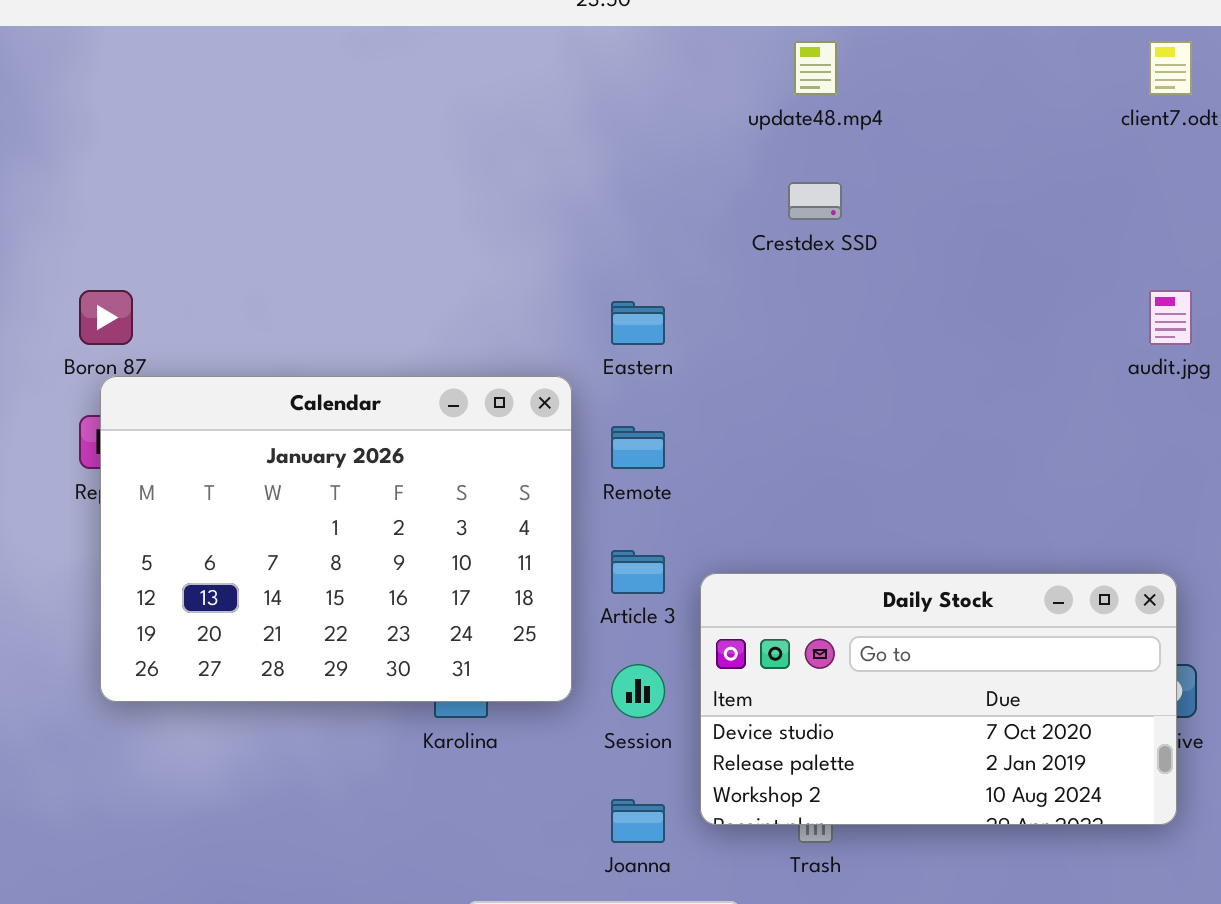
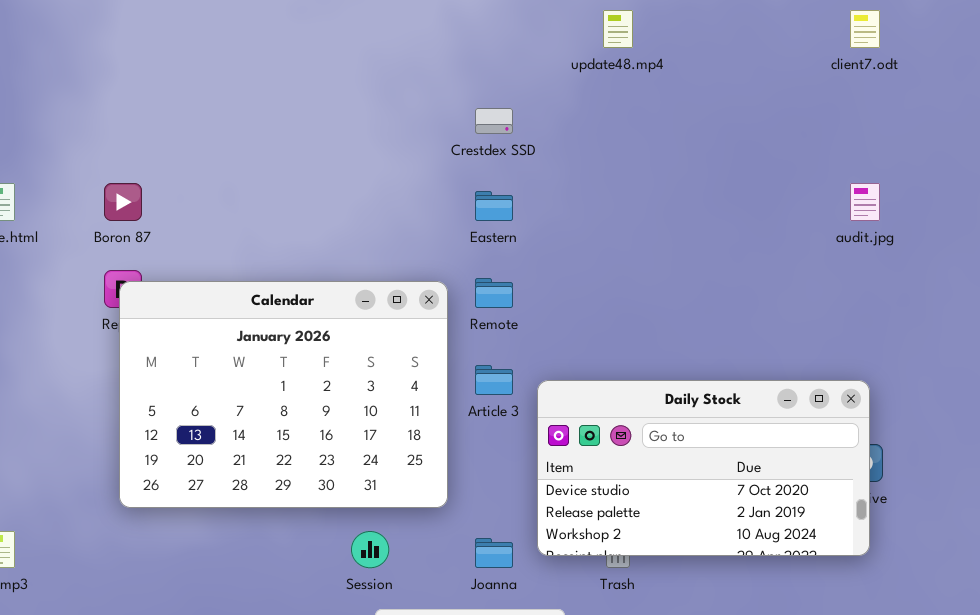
Crestdex SSD: [788,182,842,220] -> [475,108,513,134], moved
Calendar: [100,376,572,702] -> [119,281,448,508], moved
Session: [611,664,665,718] -> [351,531,389,568], moved

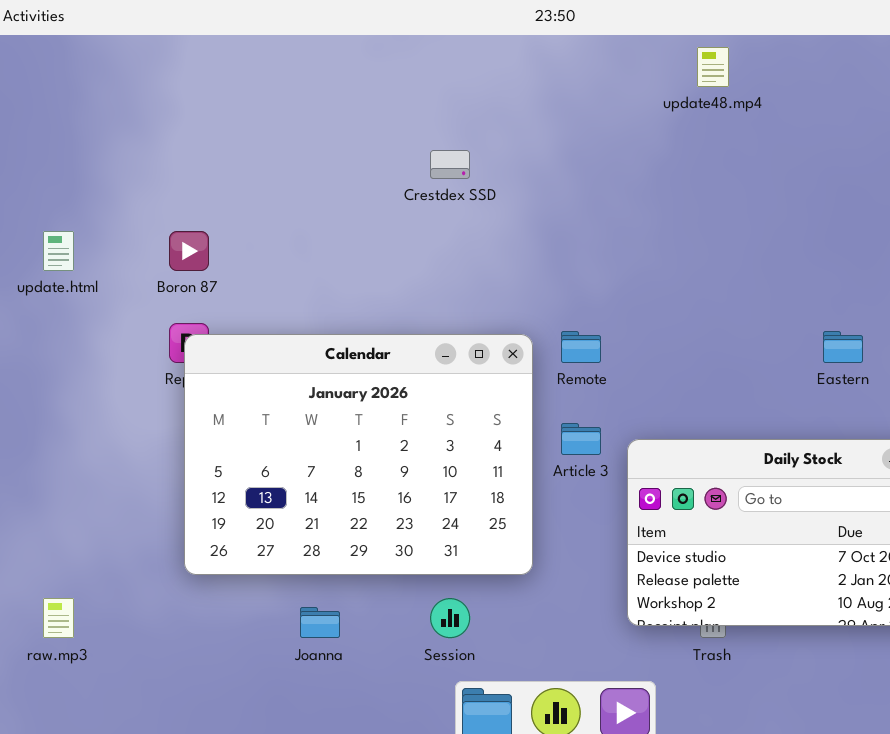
Crestdex SSD: [475,108,513,134] -> [430,150,470,179], moved
Eastern: [475,191,513,221] -> [823,331,863,363], moved
Joanna: [475,538,513,568] -> [300,607,340,638], moved

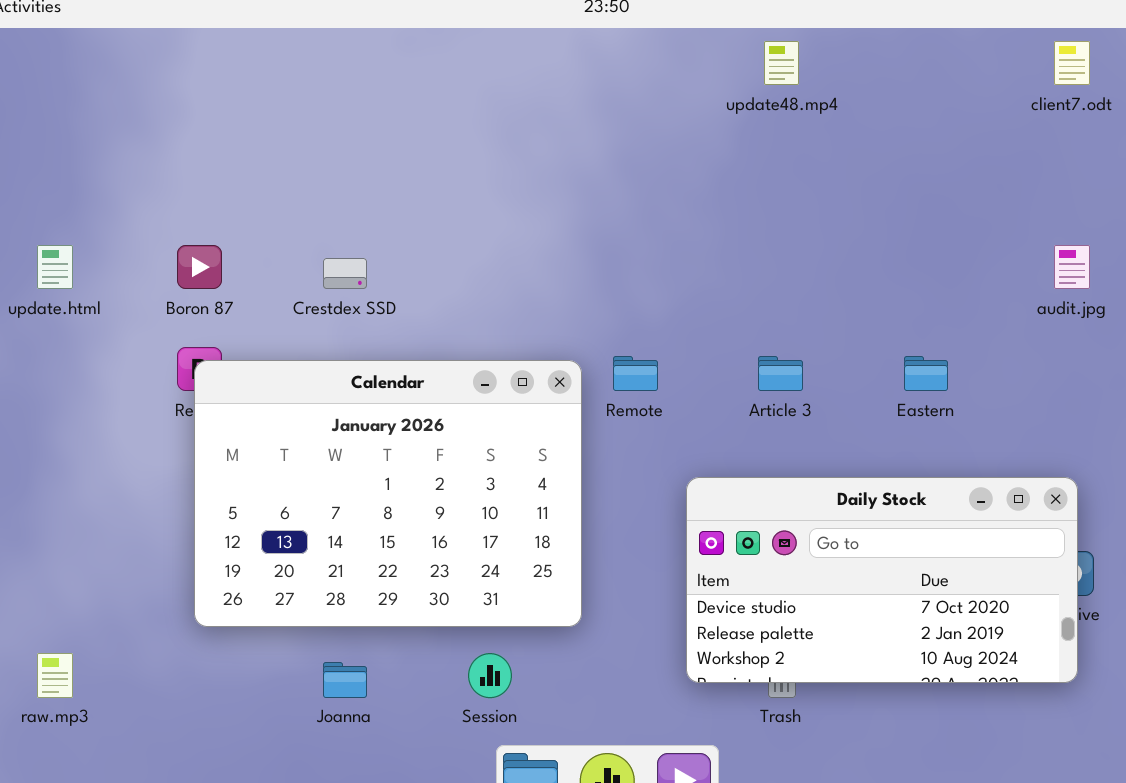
Crestdex SSD: [430,150,470,179] -> [323,258,367,289], moved
Article 3: [561,423,601,455] -> [758,356,803,391], moved

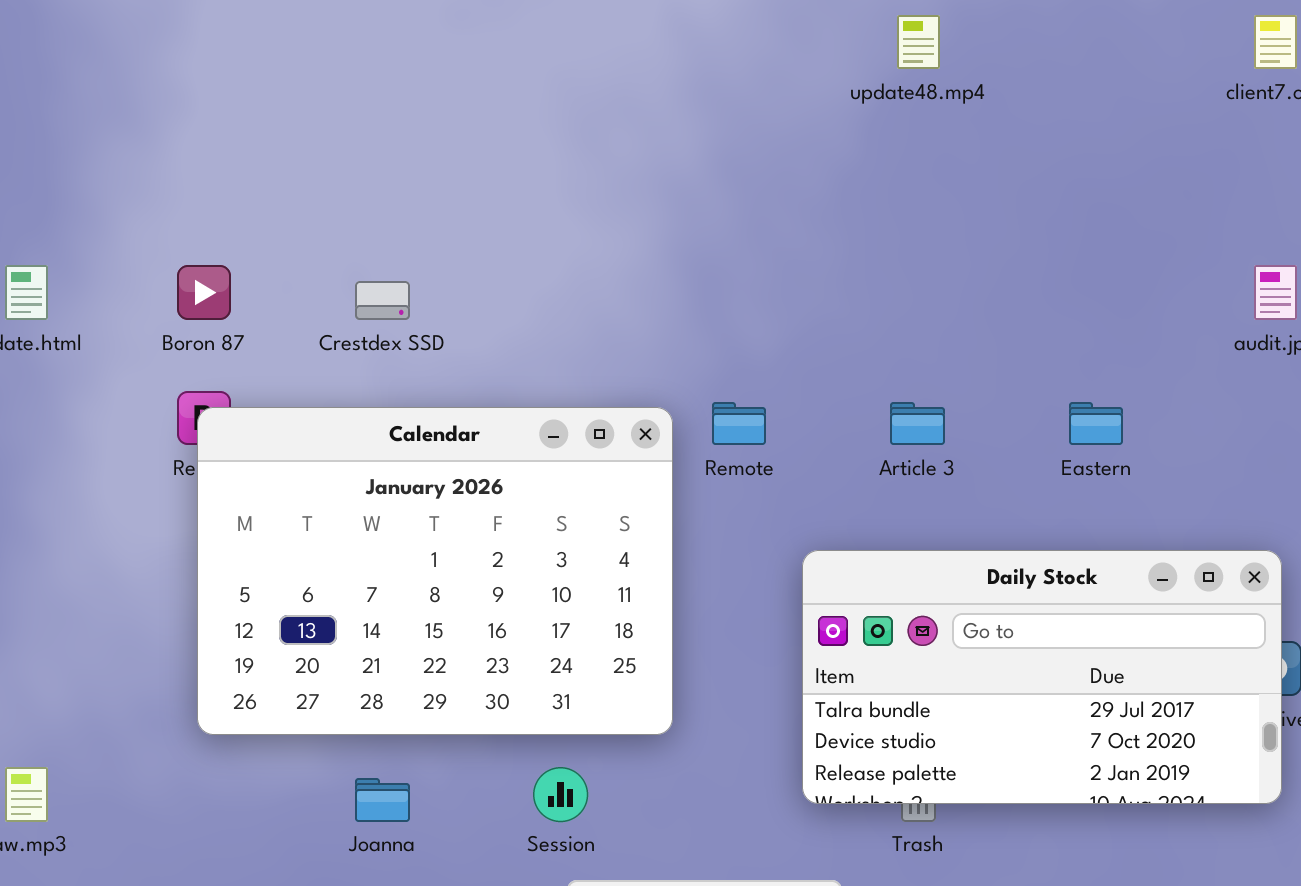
Daily Stock: [686,477,1078,683] -> [802,550,1282,804], scrolled up 1 row

